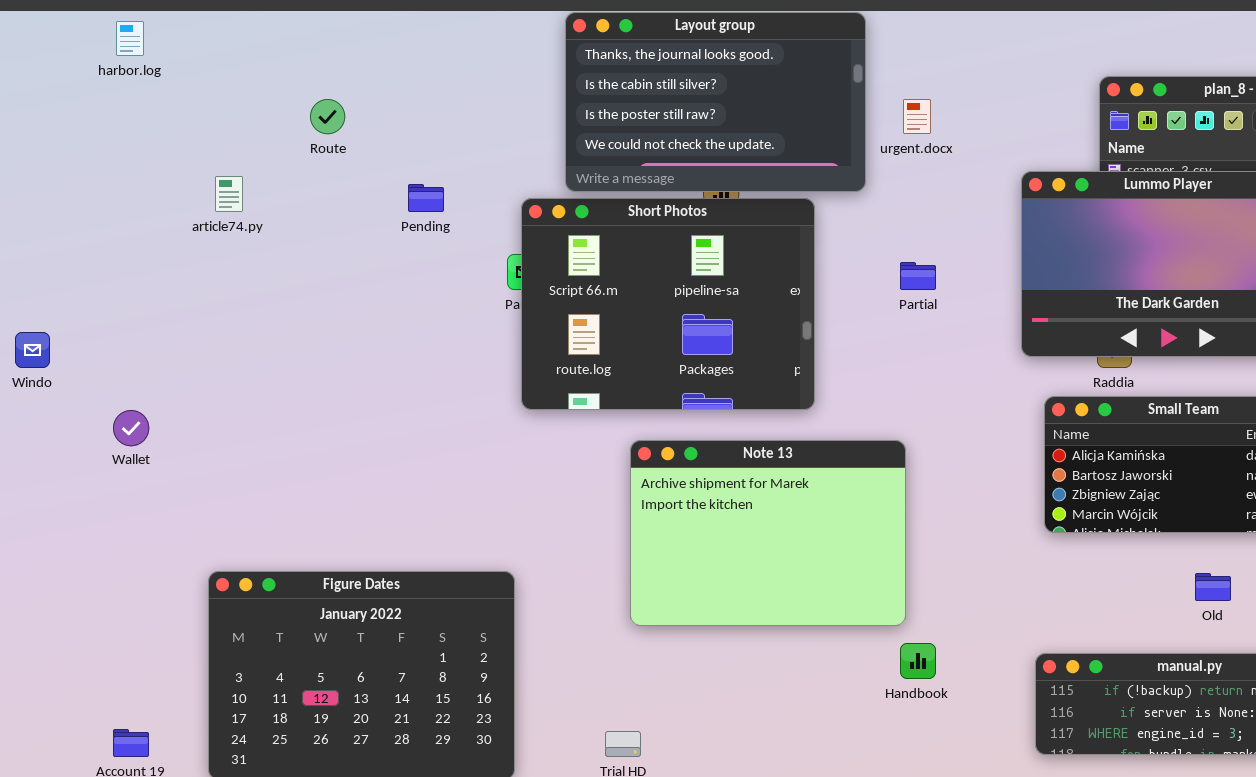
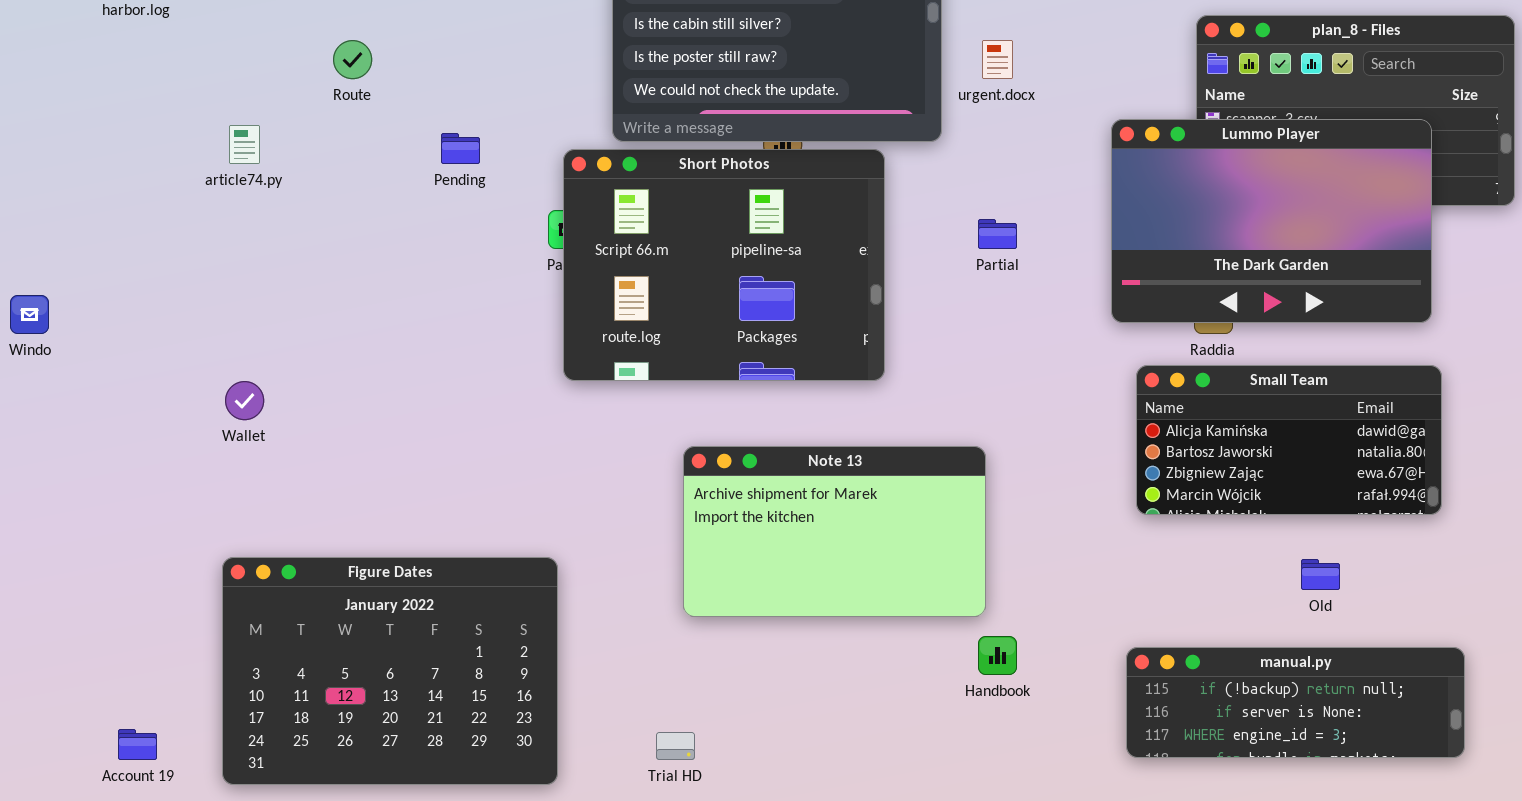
Wallet: [113,410,149,446] -> [225,381,264,420], moved
Note 13: [630,440,906,626] -> [683,446,986,617], resized

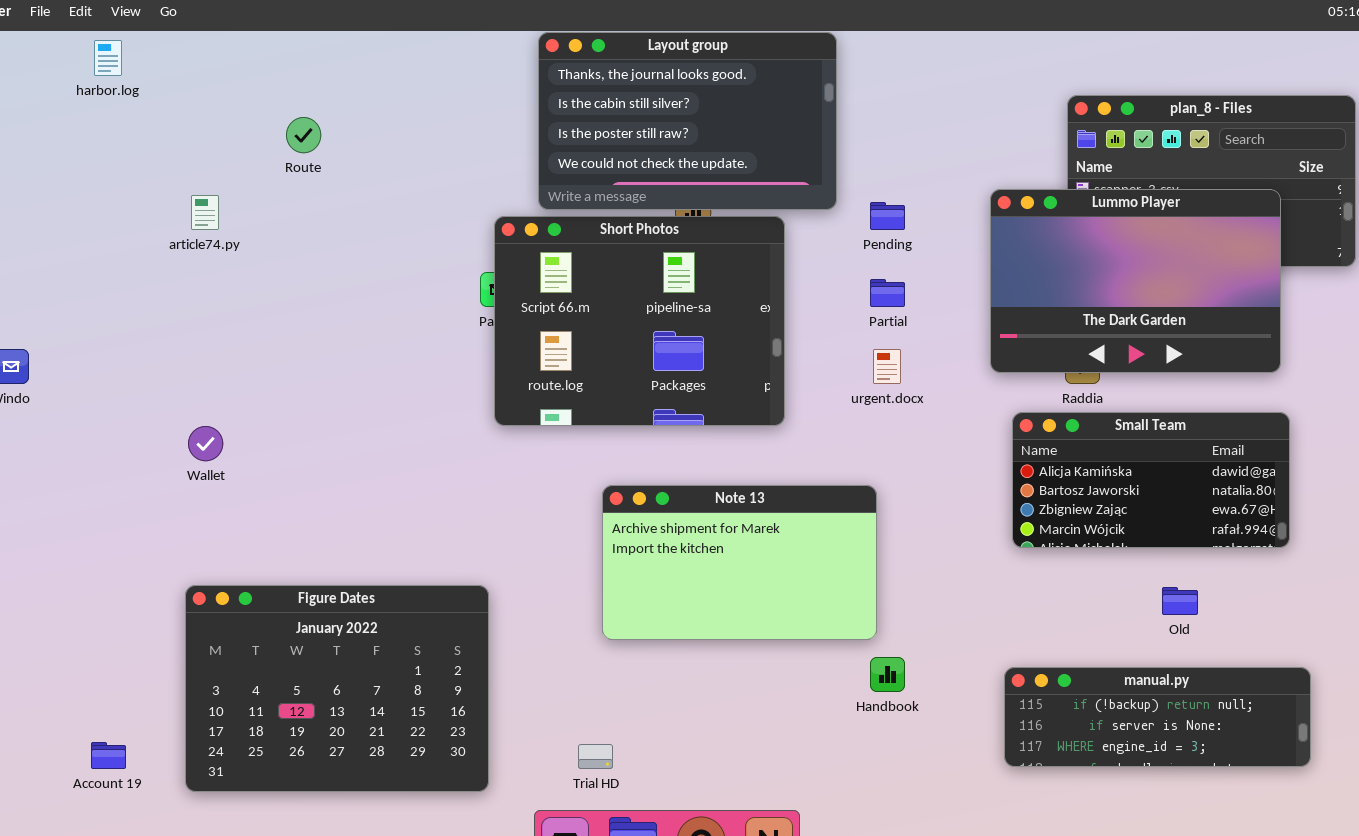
urgent.docx: [982,40,1013,79] -> [873,349,901,384], moved
Pending: [441,133,480,164] -> [870,202,905,230], moved

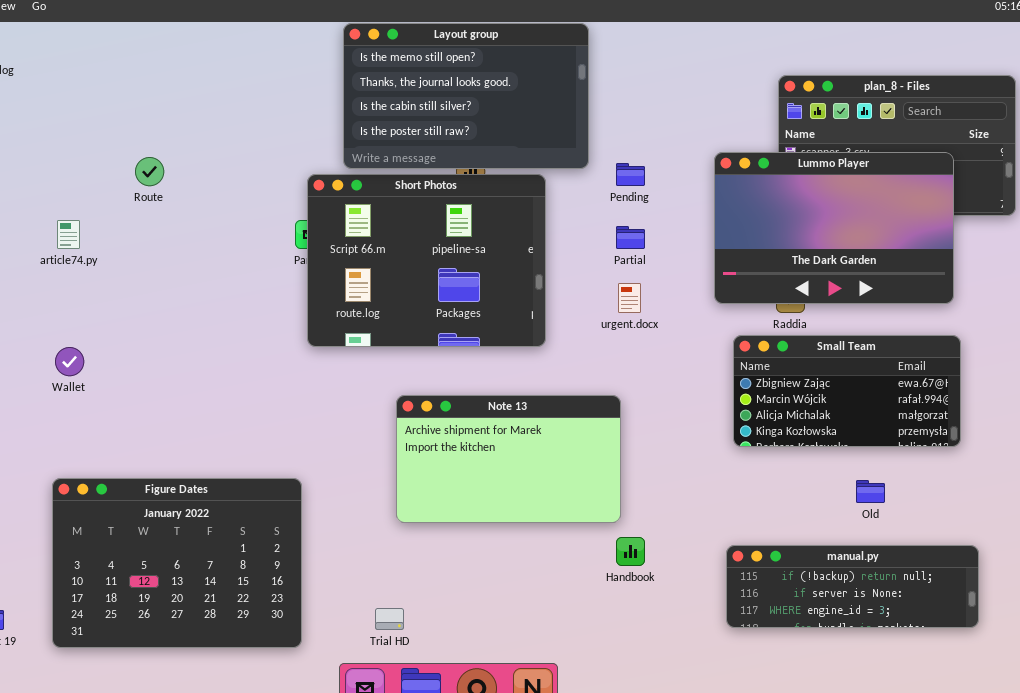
Layout group: [538,32,837,210] -> [343,23,589,169], scrolled up 1 row
Route: [286,117,321,153] -> [135,157,164,186], moved
article74.py: [191,195,219,230] -> [57,220,80,249], moved
Small Team: [1012,412,1290,548] -> [733,335,961,447], scrolled down 2 rows

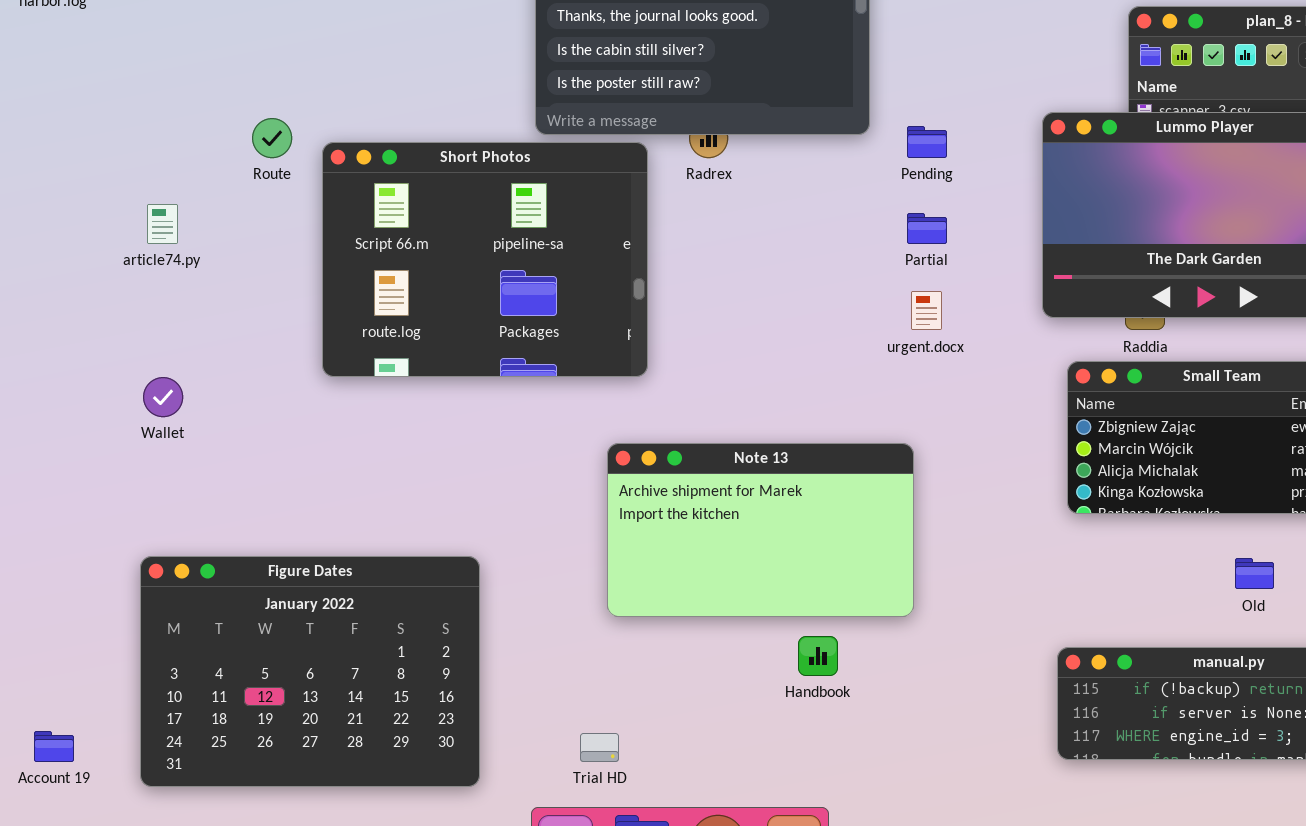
Short Photos: [307,174,546,347] -> [322,142,648,377], moved
Handbook: [616,537,645,566] -> [798,636,838,676], moved

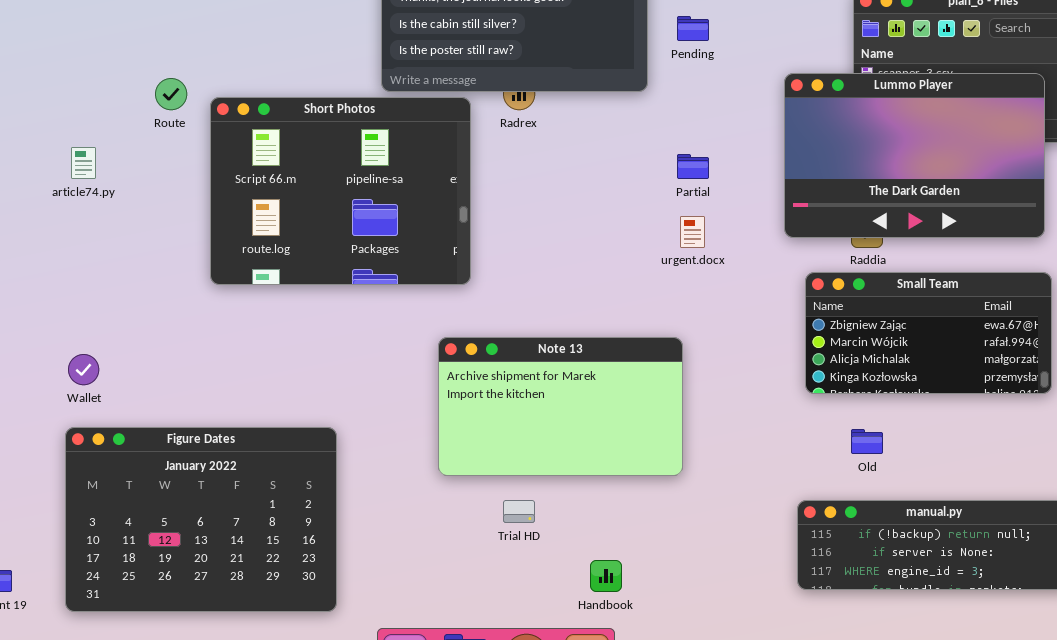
Pending: [907,126,947,158] -> [677,16,709,41], moved
Wallet: [143,377,183,417] -> [68,354,99,385], moved
Old: [1235,558,1274,589] -> [851,429,883,454], moved
Handbook: [798,636,838,676] -> [590,560,622,592], moved
Trial HD: [580,733,619,762] -> [503,500,535,523], moved

